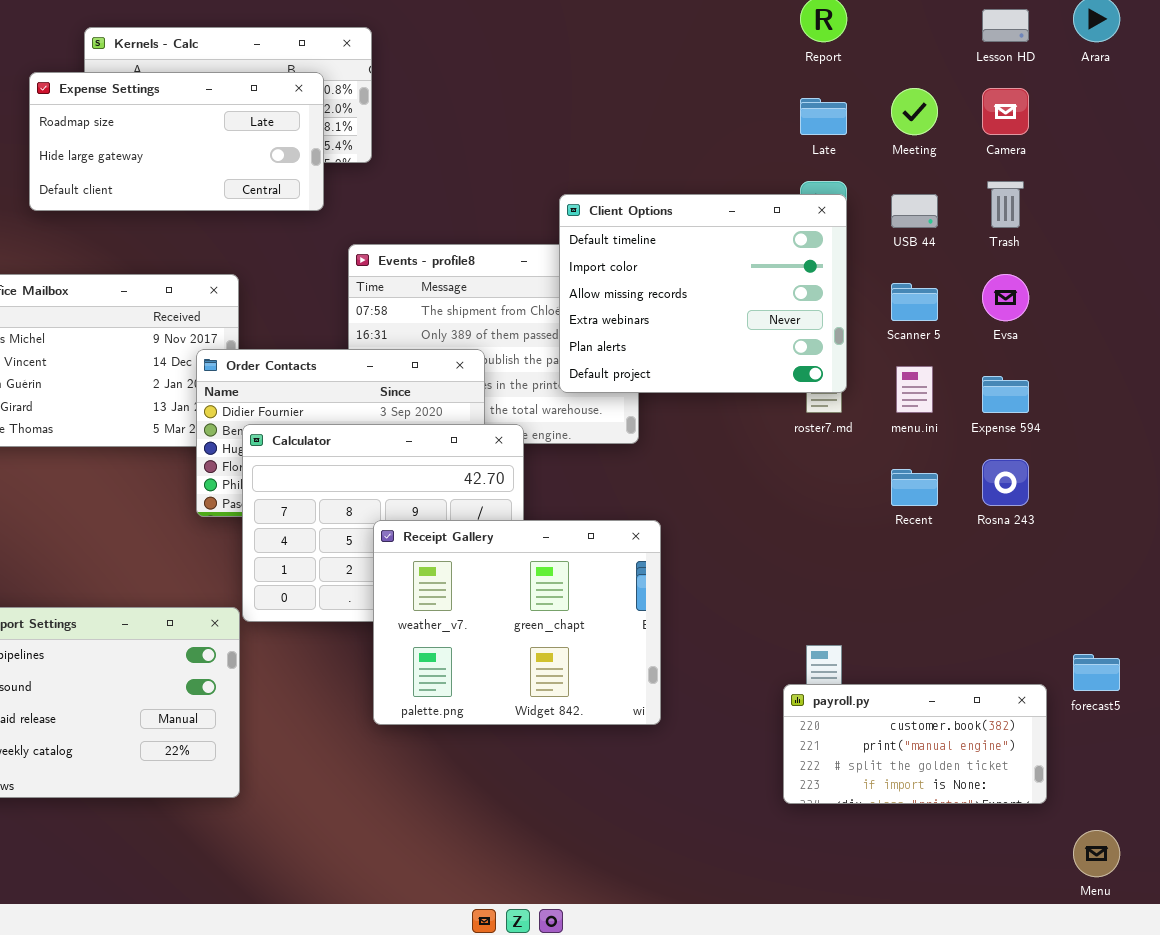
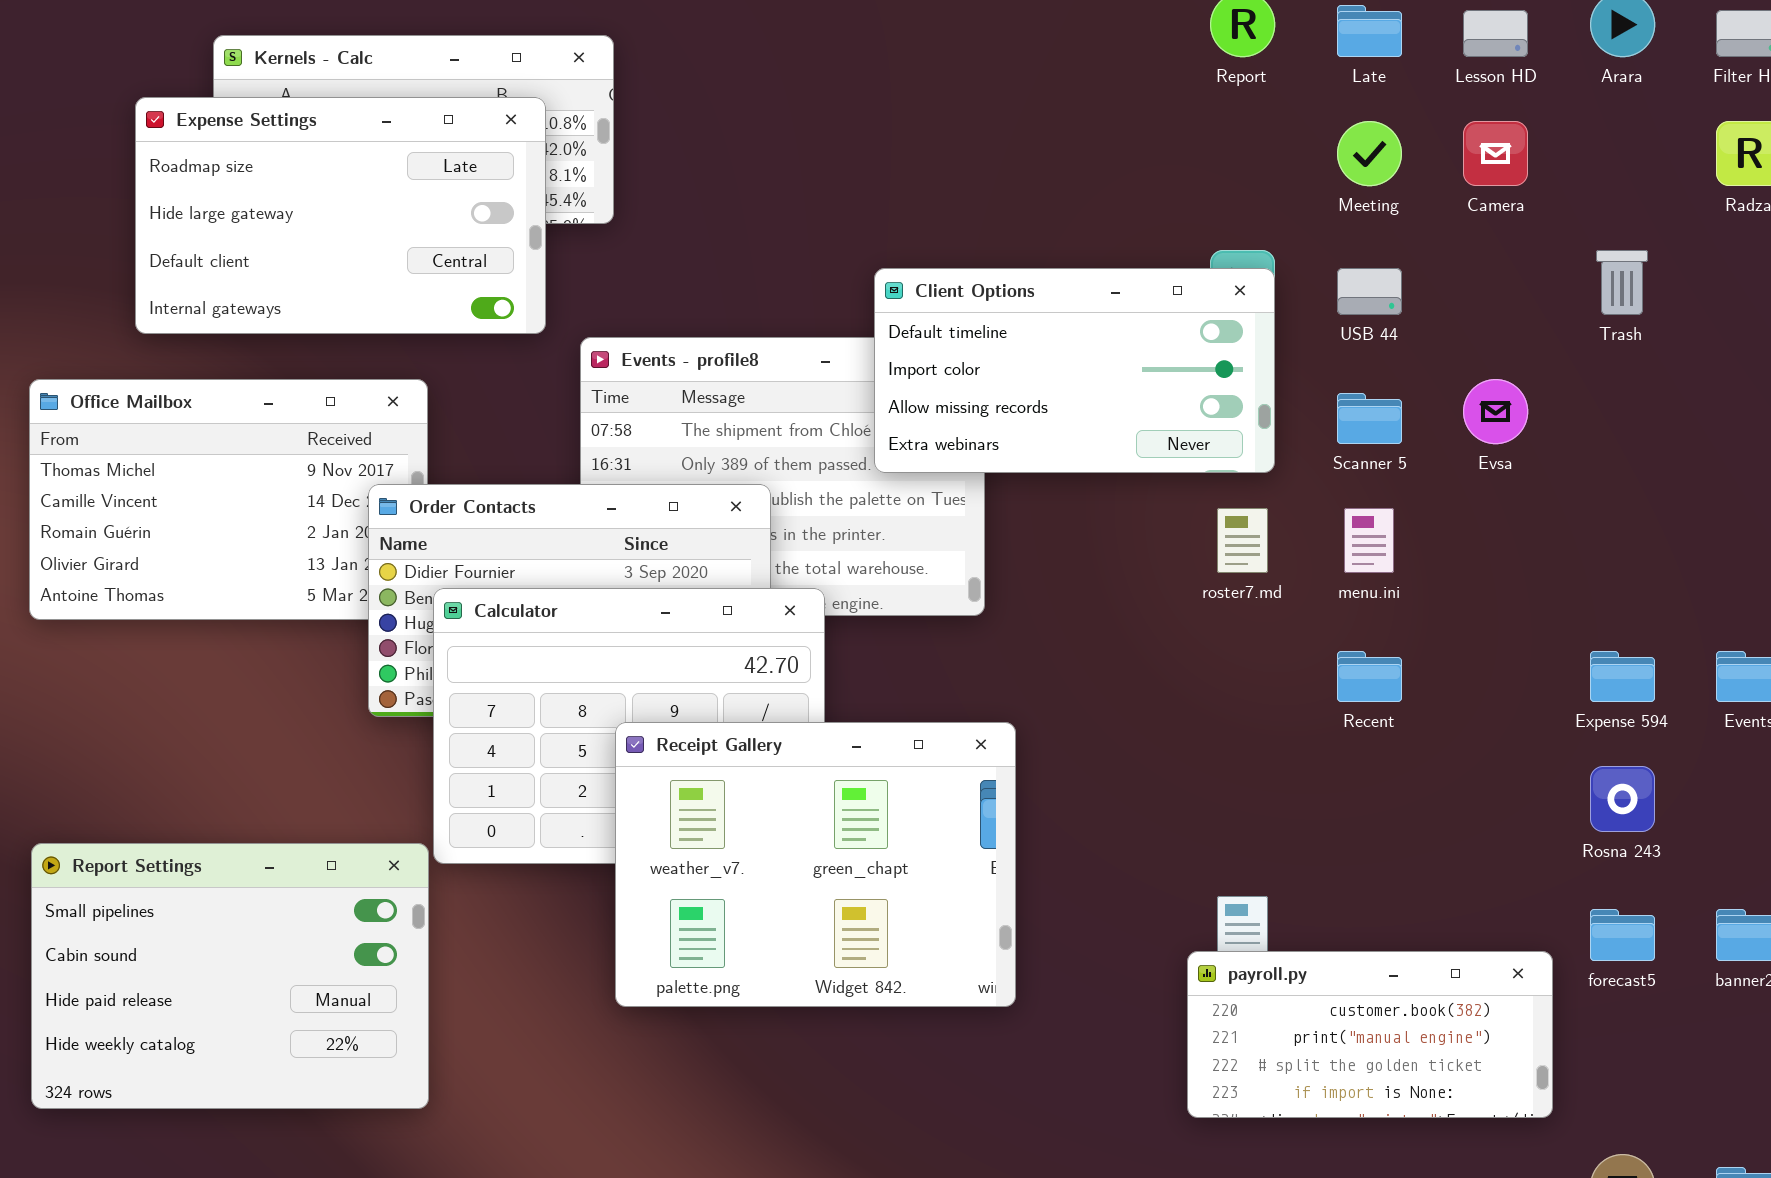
Expense Settings: [29,72,324,211] -> [135,97,546,334], resized
Late: [800,98,847,135] -> [1337,5,1402,57], moved
Trash: [987,181,1024,228] -> [1596,250,1648,315], moved
Client Options: [559,194,847,393] -> [874,268,1275,473], resized
Expense 594: [982,376,1029,413] -> [1590,651,1655,702], moved
Rosna 243: [982,459,1029,506] -> [1590,766,1655,832], moved

